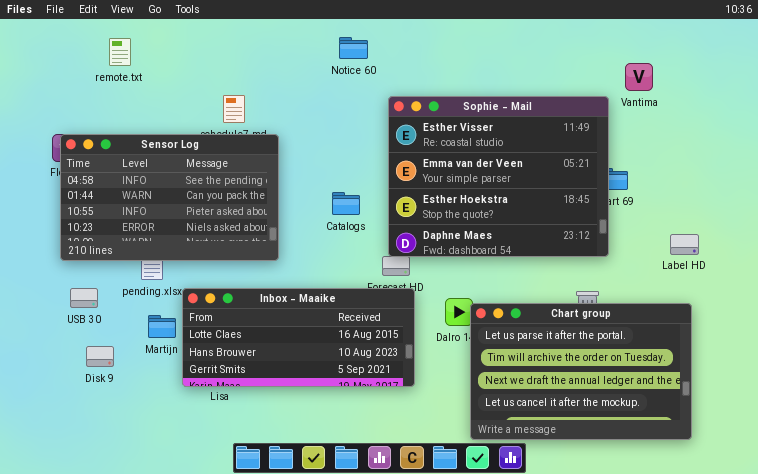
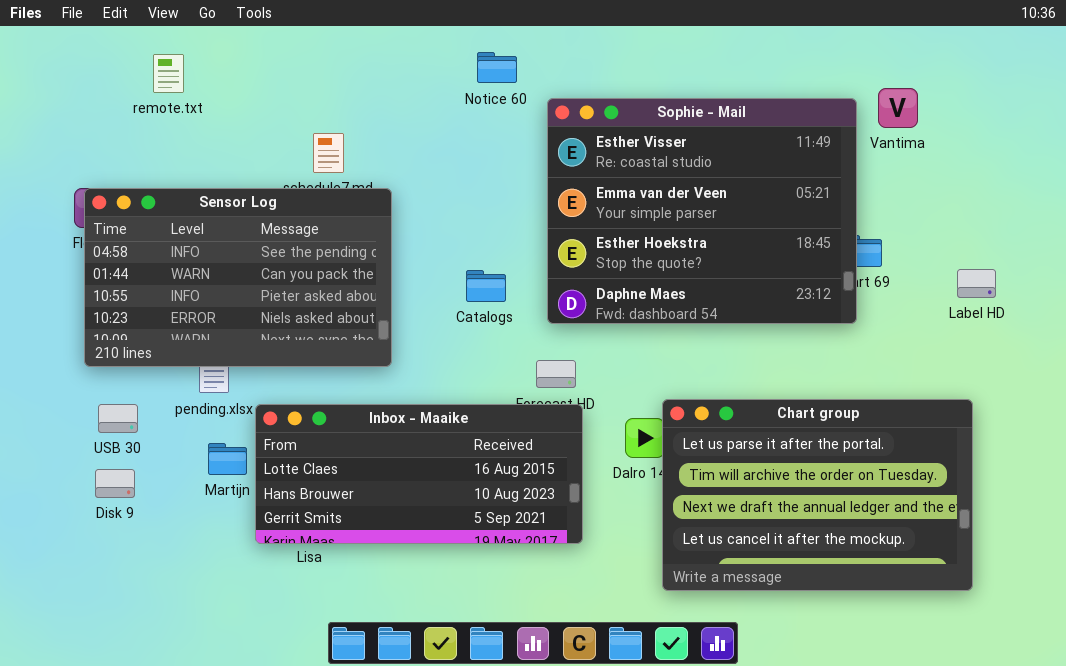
Sophie - Mail: [388,96,609,257] -> [547,98,857,324], moved
Label HD: [670,234,699,255] -> [957,269,996,298], moved
Chart group: [470,303,692,440] -> [662,399,973,591], moved
Disk 9: [86,346,114,367] -> [95,469,135,498], moved

